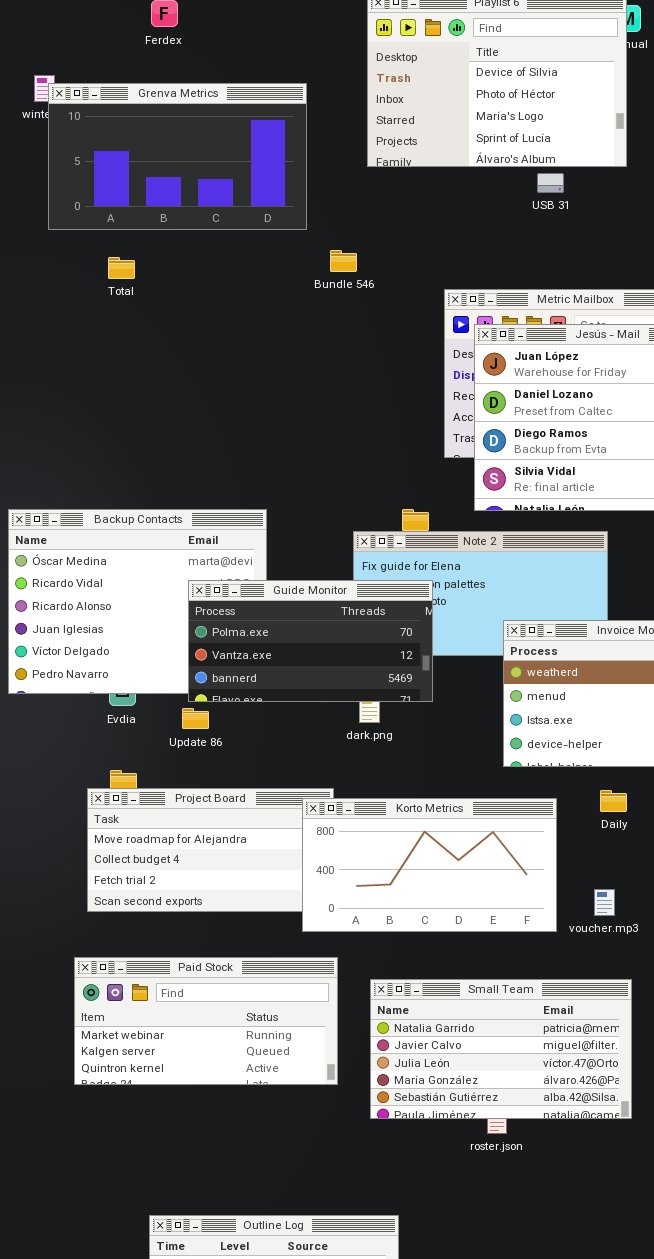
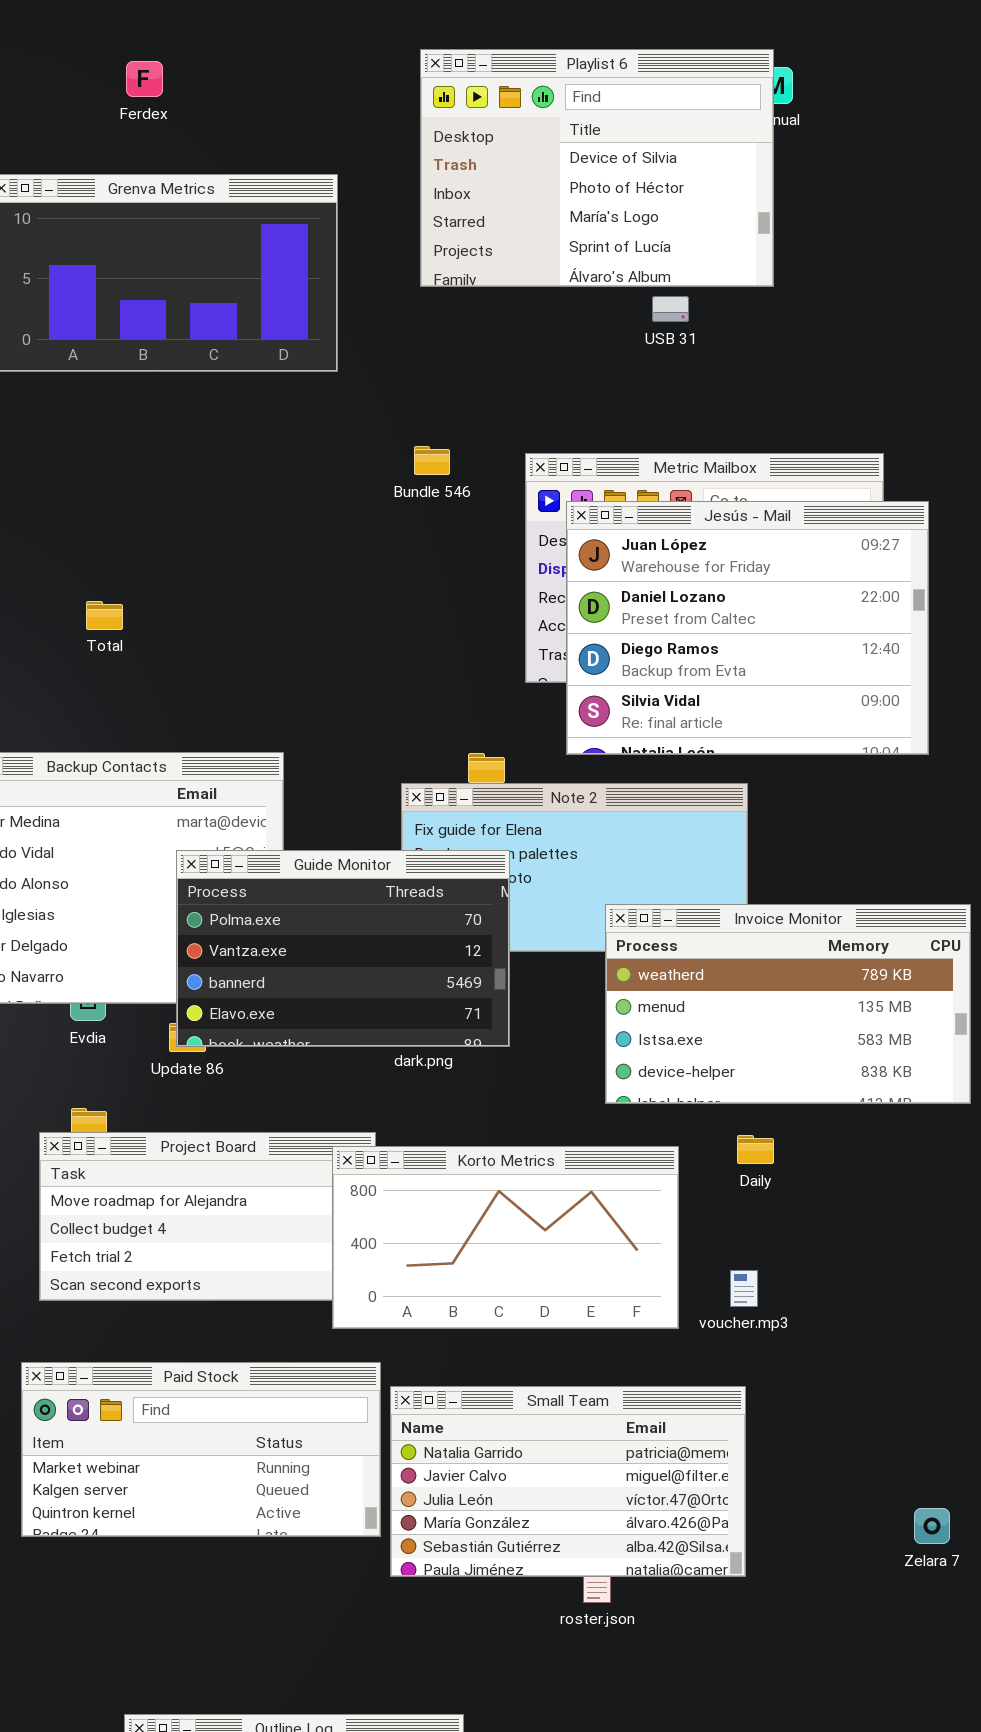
Bundle 546: [330,250,357,272] -> [414,446,450,475], moved
Total: [108,257,135,279] -> [86,601,123,630], moved
Guide Monitor: [188,580,433,702] -> [176,850,510,1047], resized
Small Team: [370,979,632,1119] -> [390,1386,746,1577], moved

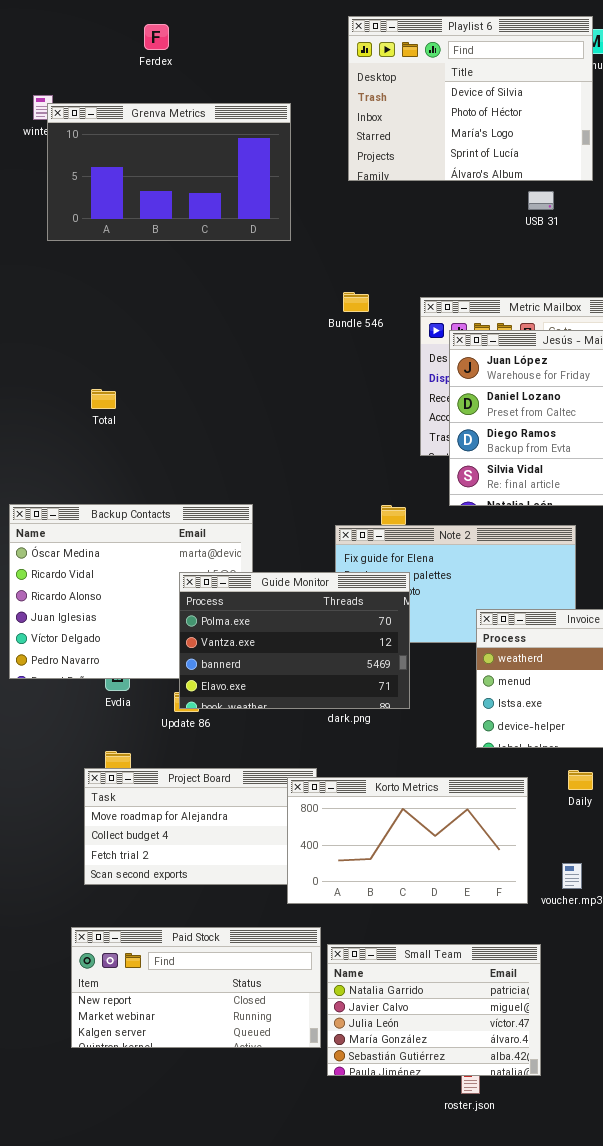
USB 31: [652,296,689,322] -> [528,191,554,210], moved
Total: [86,601,123,630] -> [91,389,116,409], moved
Paid Stock: [21,1362,381,1537] -> [71,927,321,1048], scrolled up 1 row
Small Team: [390,1386,746,1577] -> [327,944,541,1076], resized

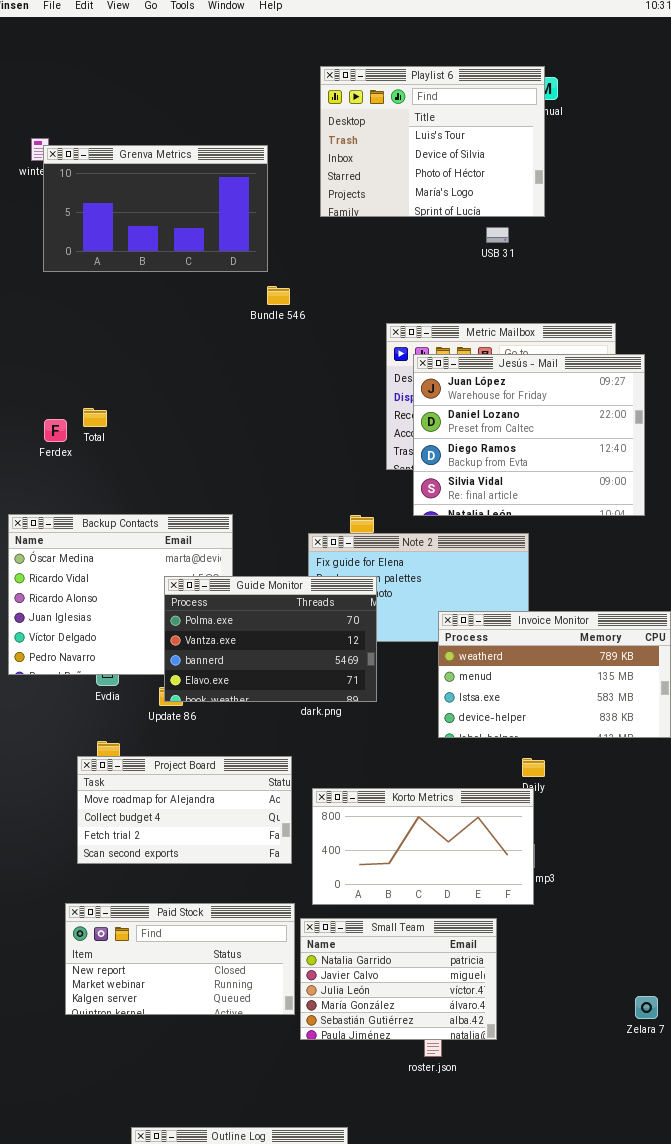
Playlist 6: [348,16,593,181] -> [320,66,545,217], scrolled up 1 row
Ferdex: [144,24,169,50] -> [44,419,67,442], moved
Bundle 546: [343,292,369,312] -> [267,286,290,305], moved
Korto Metrics: [287,777,528,904] -> [312,788,534,905], moved

